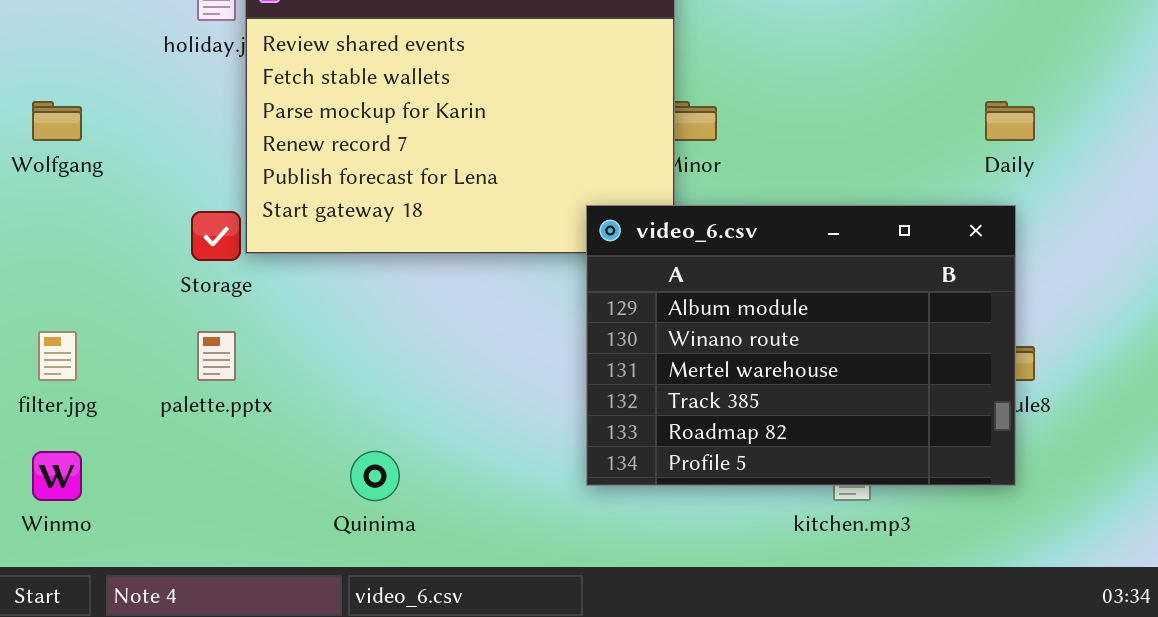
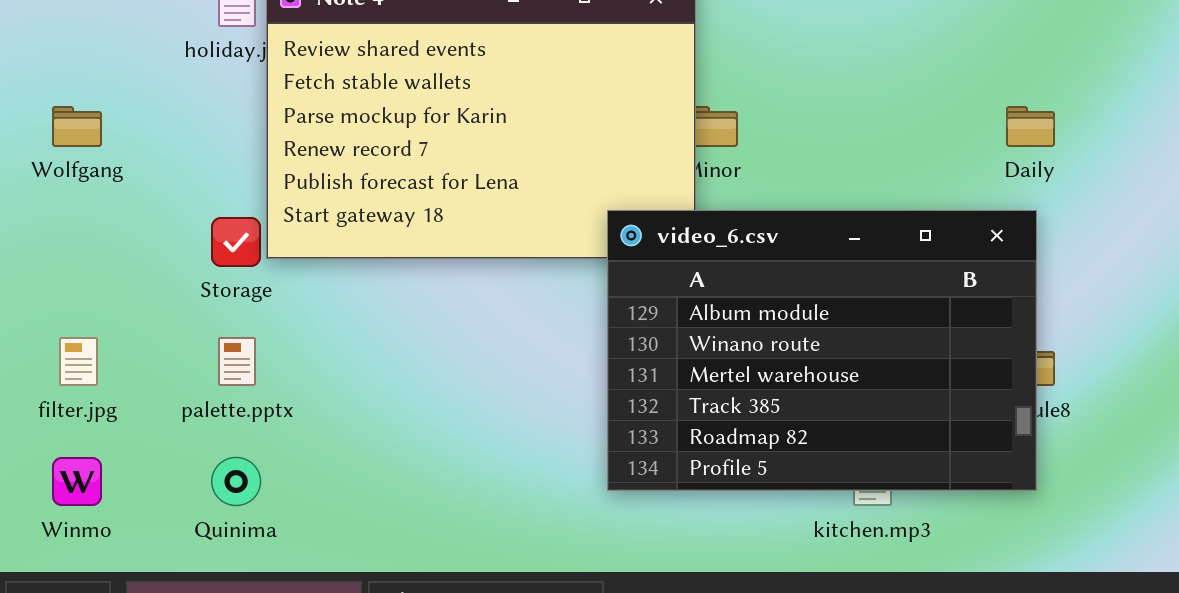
Quinima: [350,451,400,501] -> [211,457,261,506], moved

